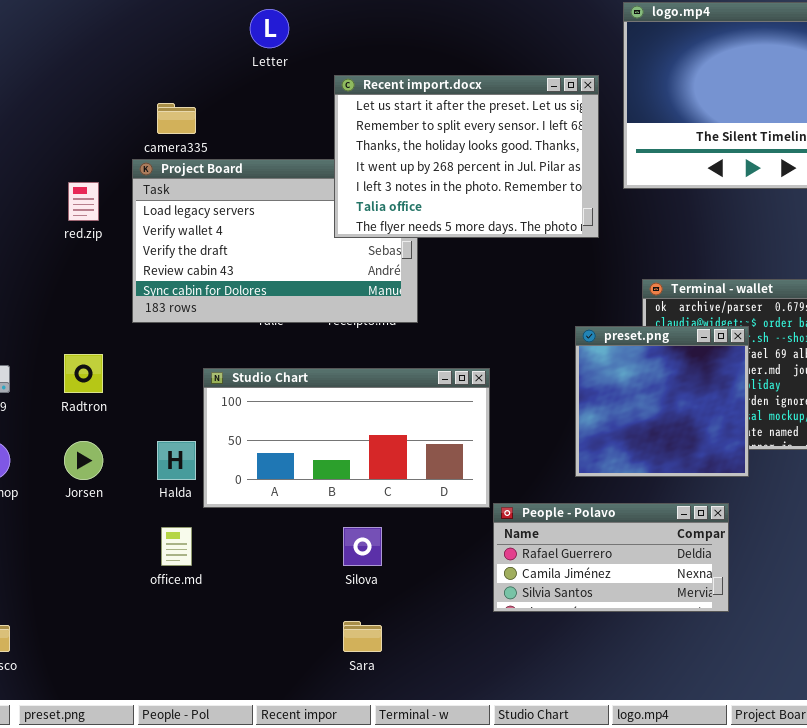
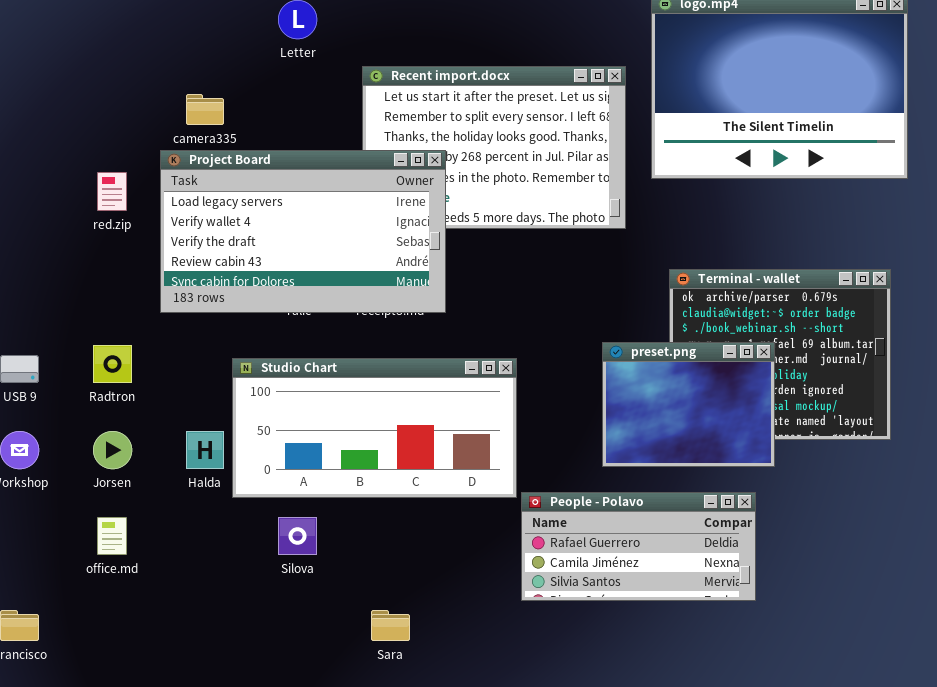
Project Board: [132,159,418,323] -> [160,150,446,313], raised
preset.png: [575,326,749,477] -> [602,342,775,467], resized
office.md: [161,527,192,566] -> [97,517,127,555], moved
Silova: [343,527,382,566] -> [278,517,317,555], moved

